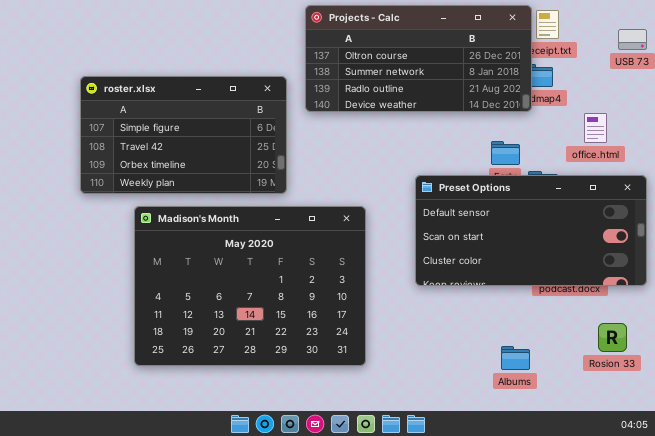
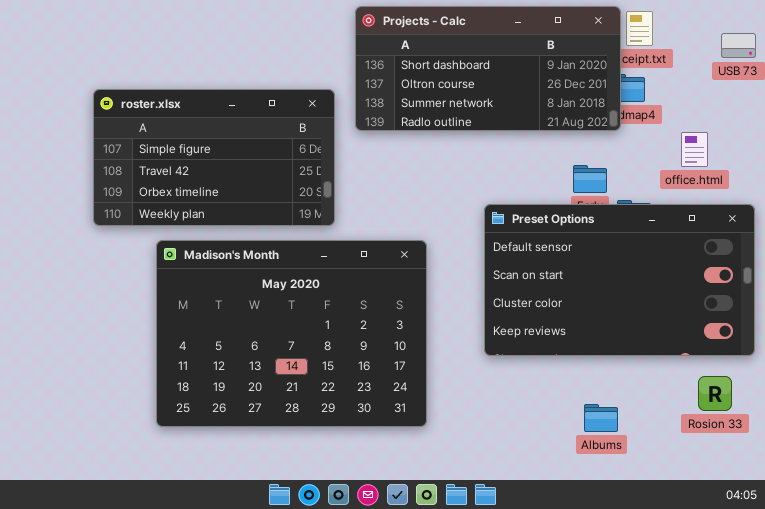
Projects - Calc: [305,5,532,112] -> [355,6,621,131], scrolled up 1 row
Preset Options: [415,175,647,286] -> [484,204,755,356], resized

